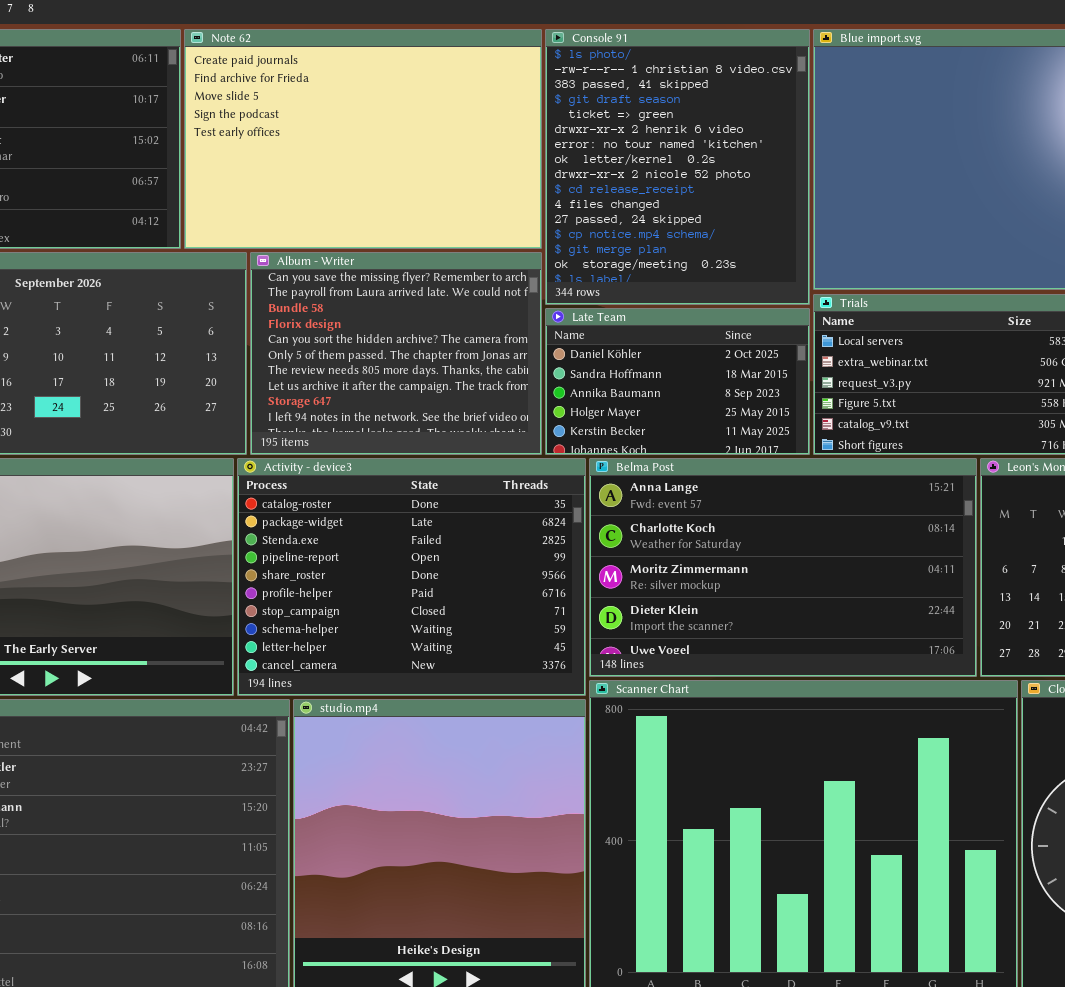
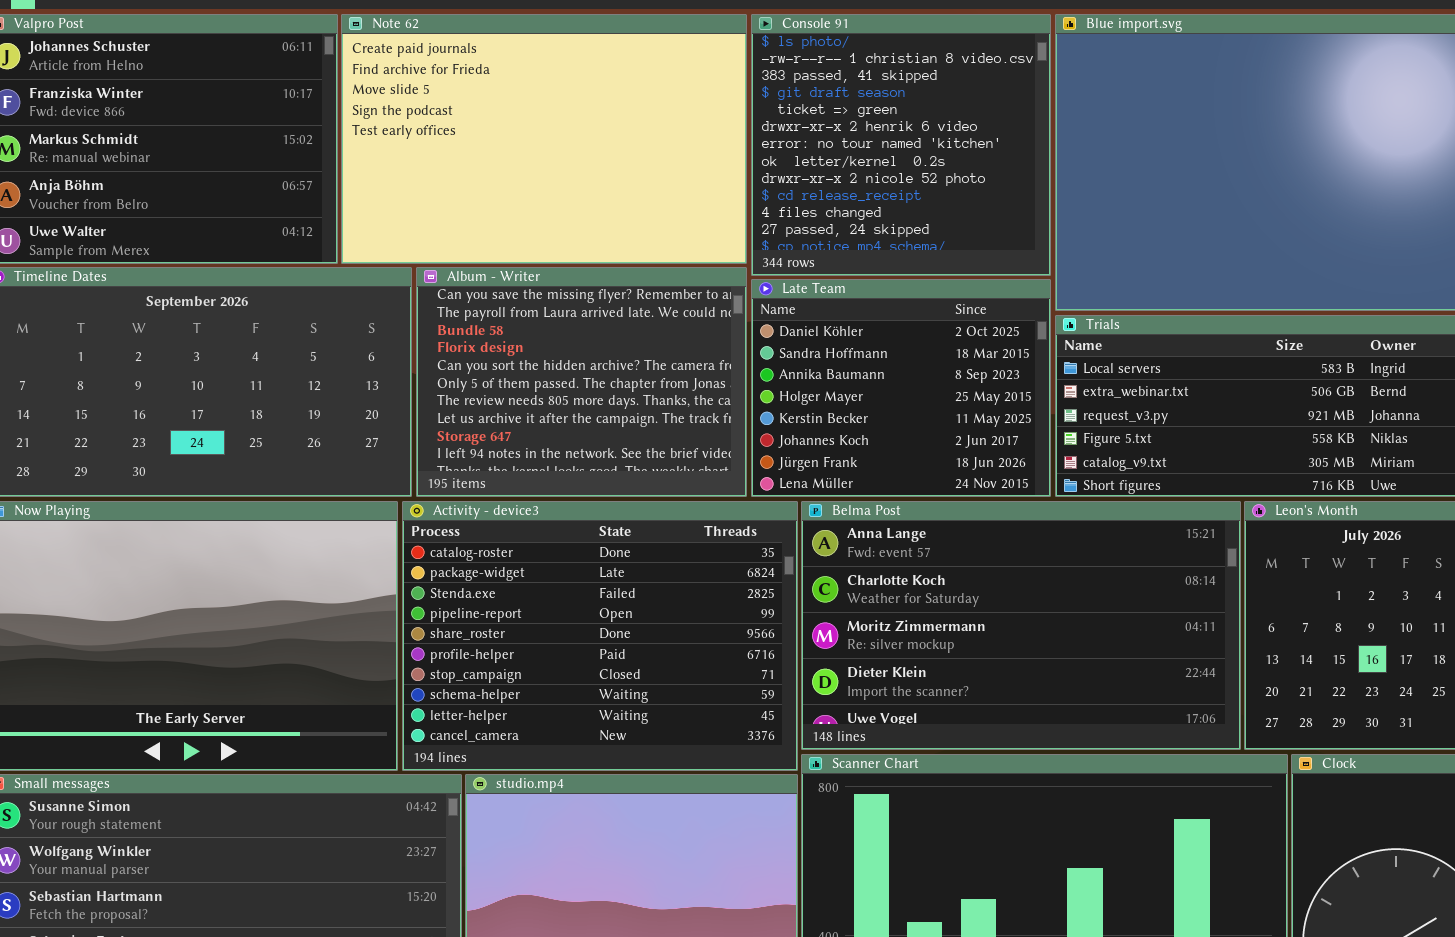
Console 91: [545,29,810,305] -> [751,14,1051,276], resized
Late Team: [545,308,810,455] -> [751,279,1051,497], resized

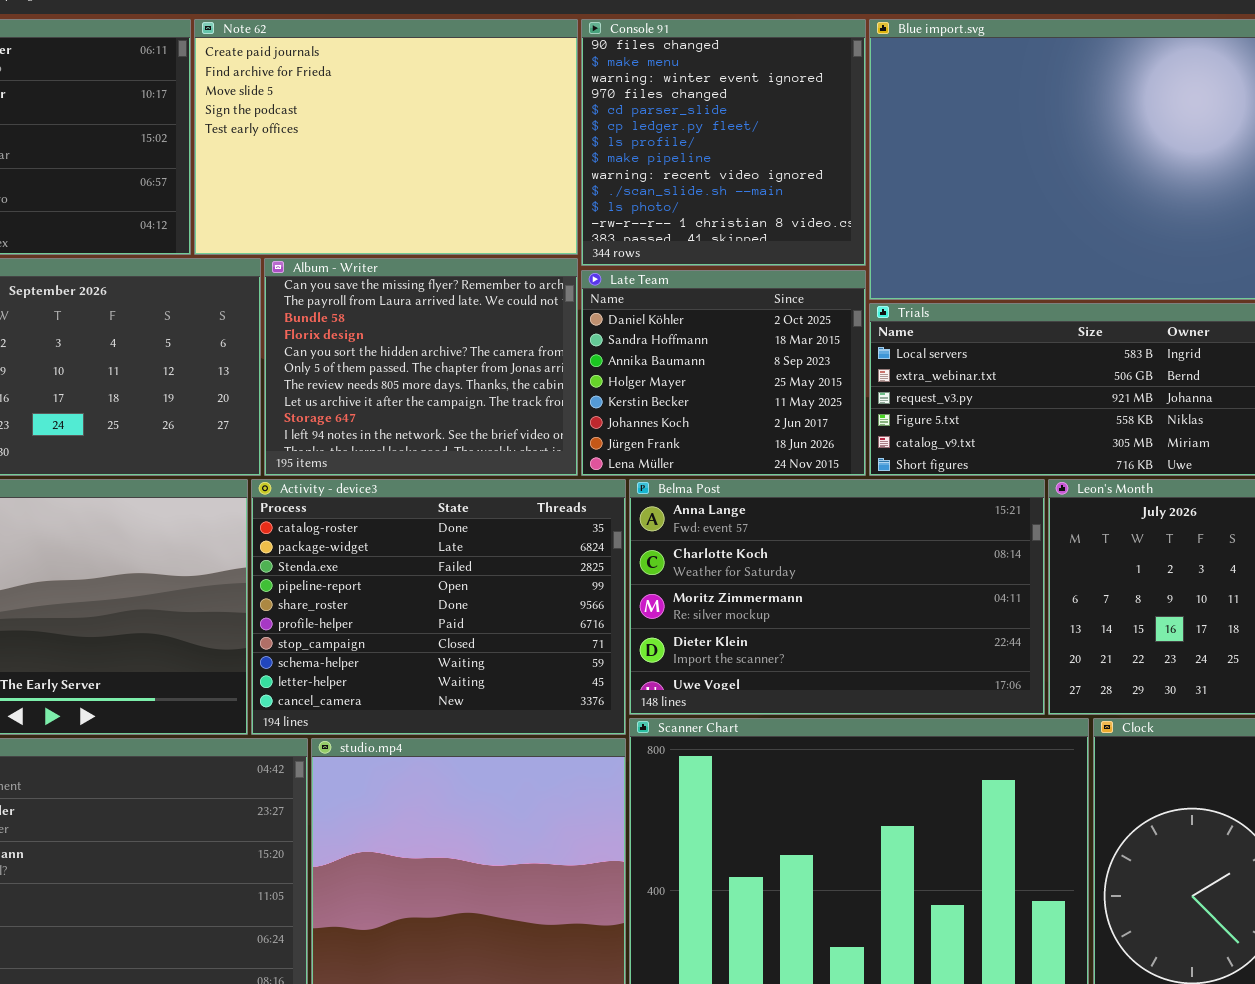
Console 91: [751,14,1051,276] -> [581,19,866,266], scrolled up 10 rows

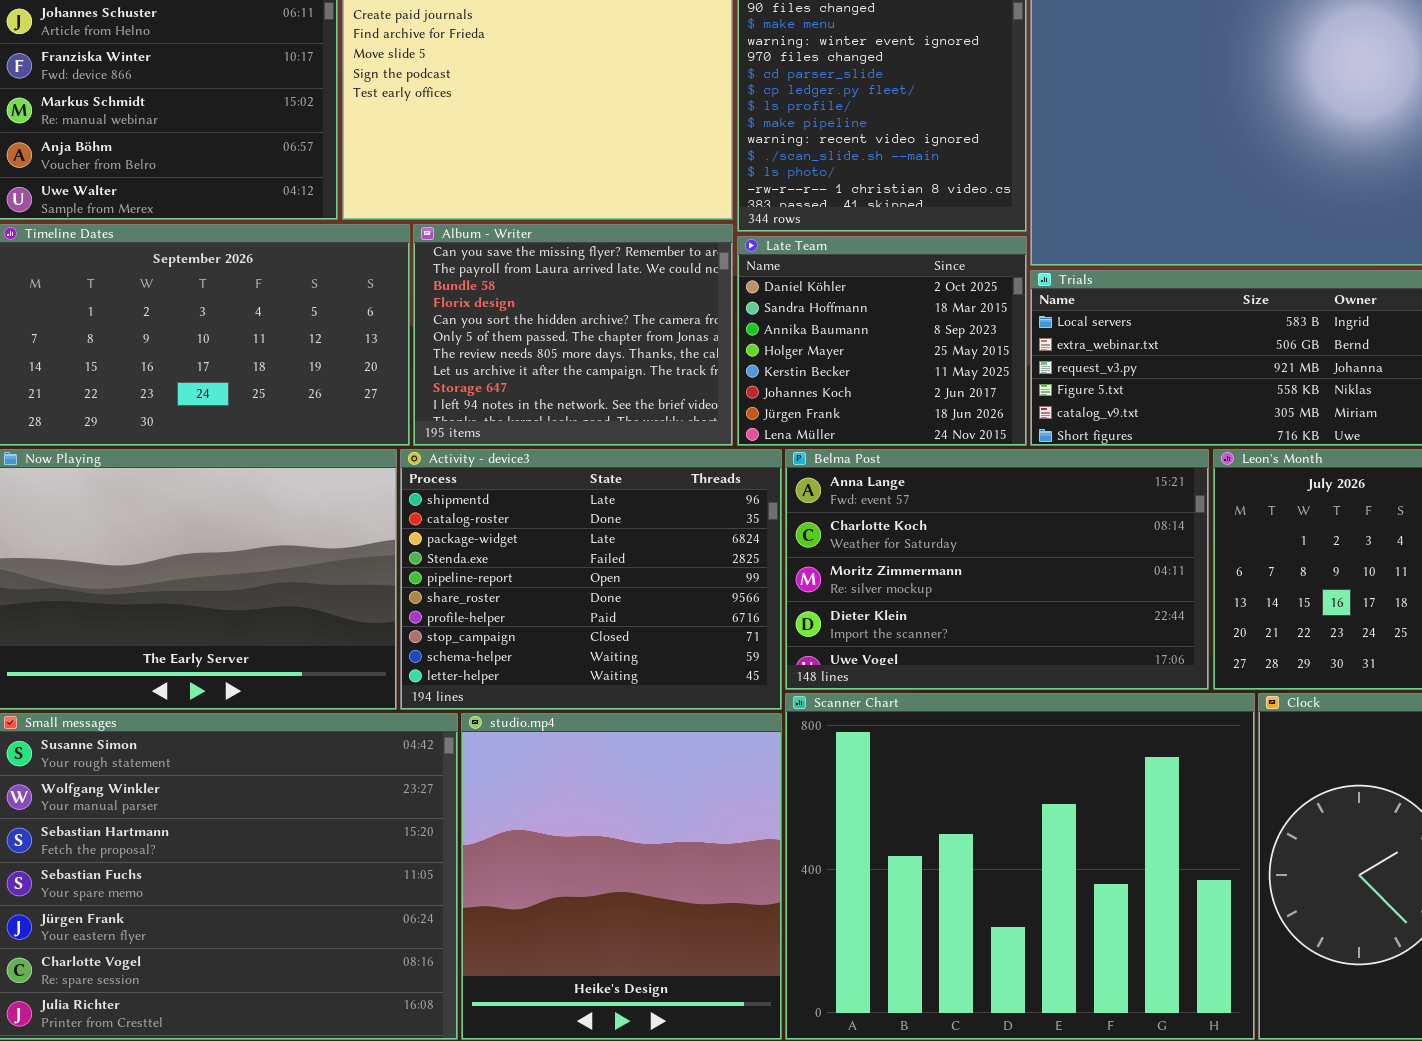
Activity - device3: [251,479,626,735] -> [400,449,782,710], scrolled up 1 row

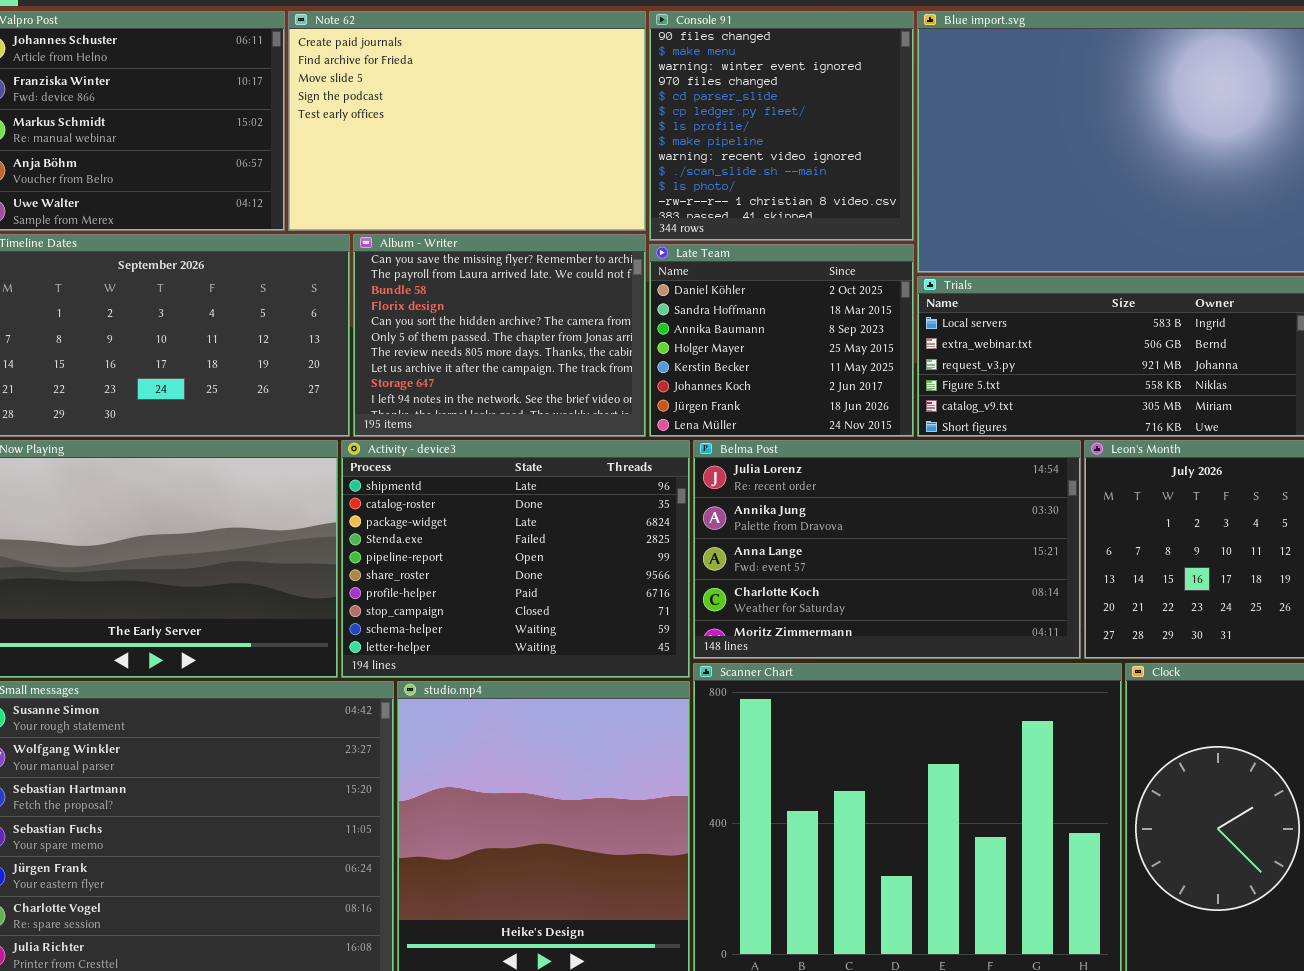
Belma Post: [785,449,1209,690] -> [693,440,1081,659], scrolled up 2 rows

